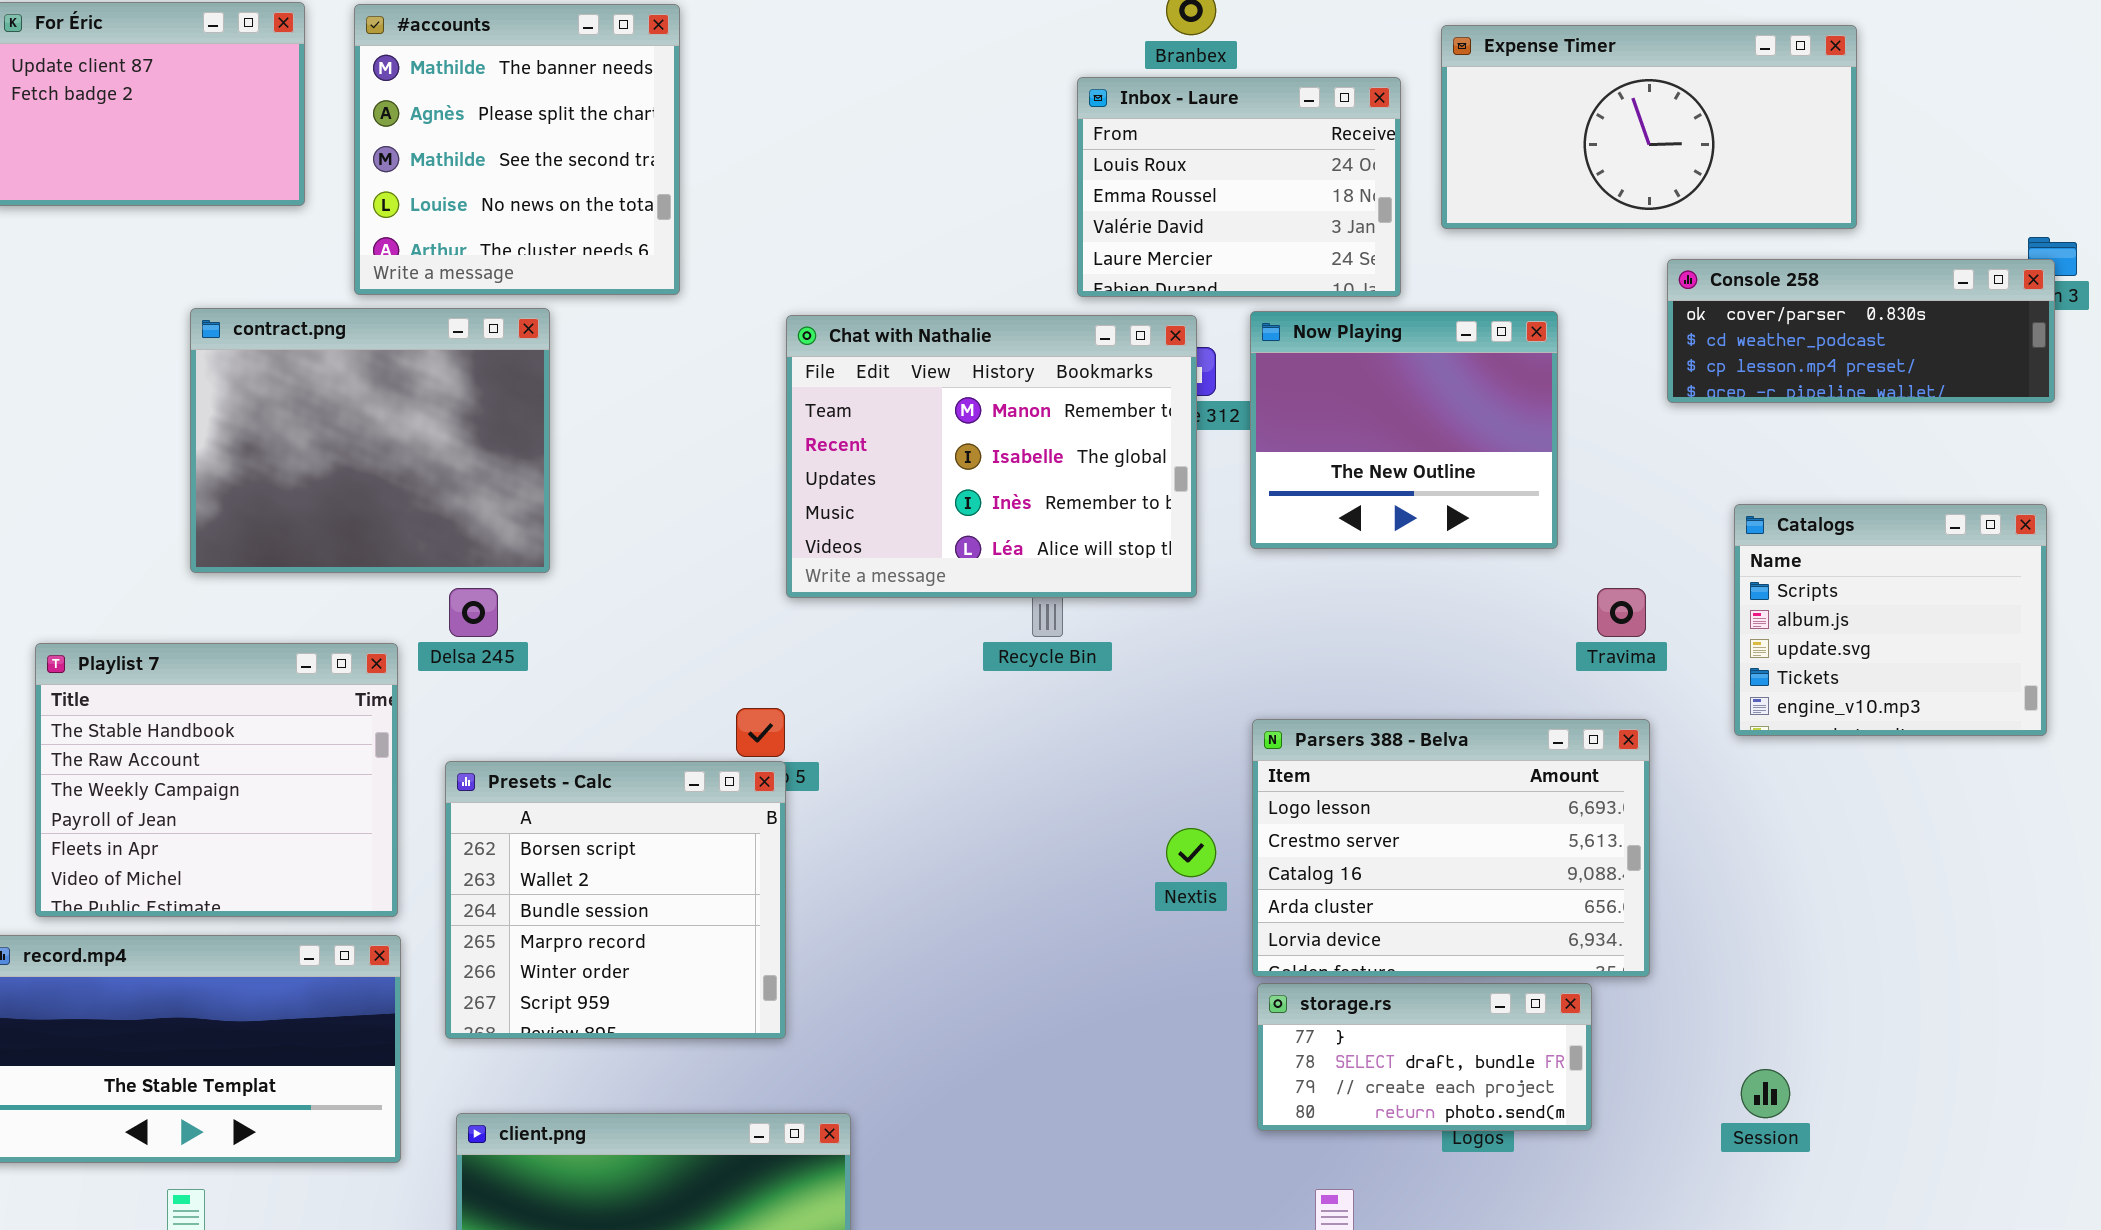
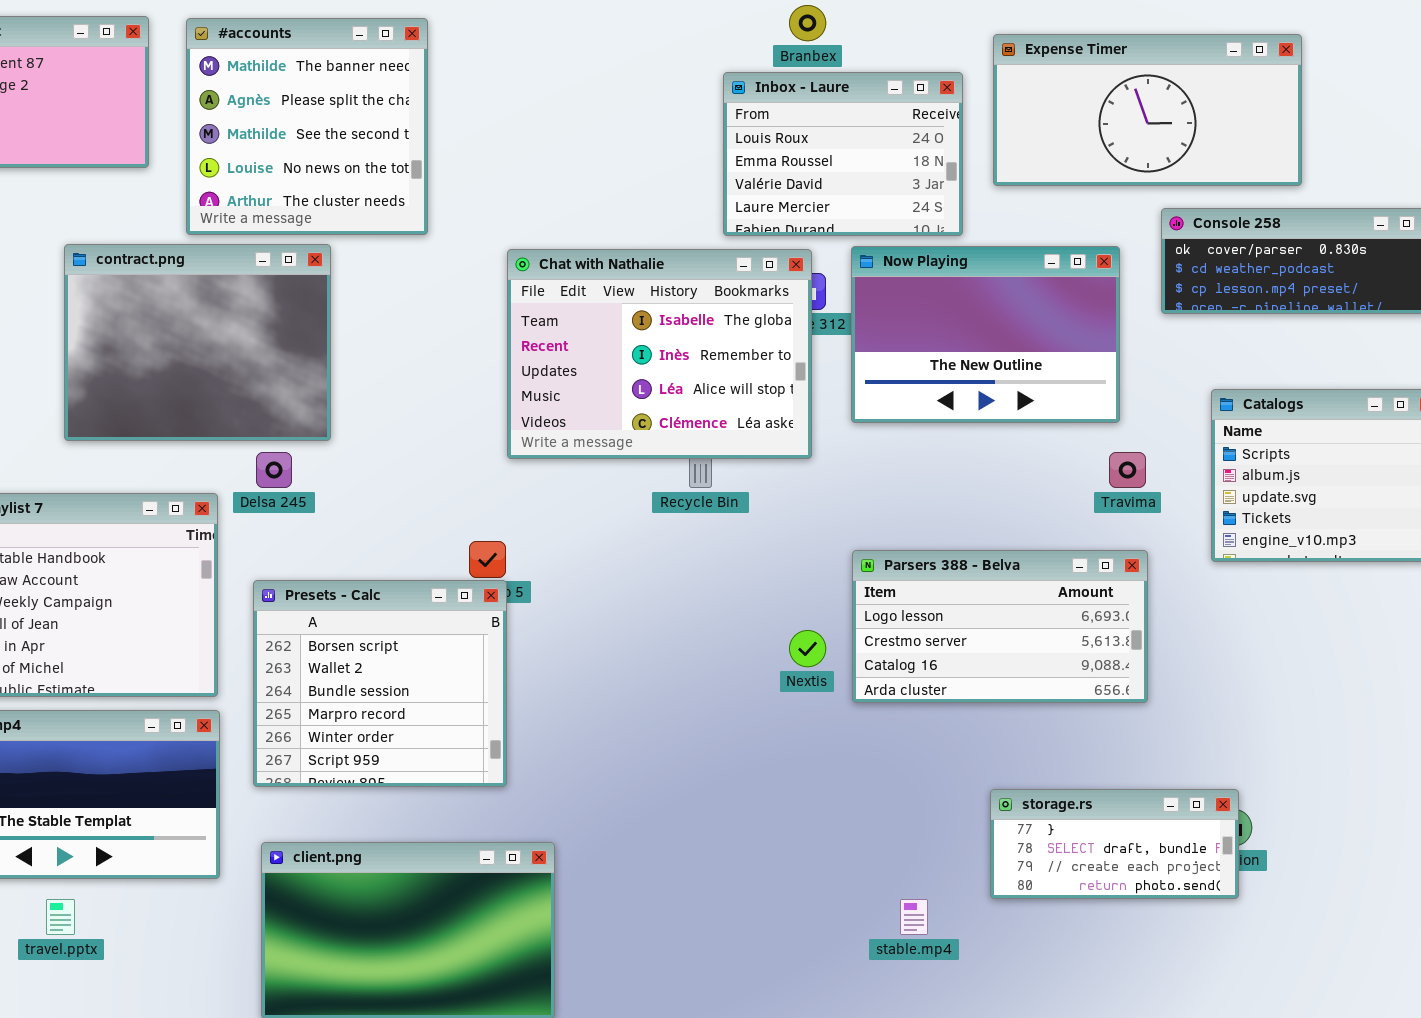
Now Playing: [1250,311,1558,549] -> [851,246,1120,423], resized
Chat with Nathalie: [786,315,1197,598] -> [507,249,812,459], scrolled down 1 row
Parsers 388 - Belva: [1252,719,1650,977] -> [852,550,1148,703], resized
storage.rs: [1257,983,1592,1131] -> [990,789,1239,899], moved

